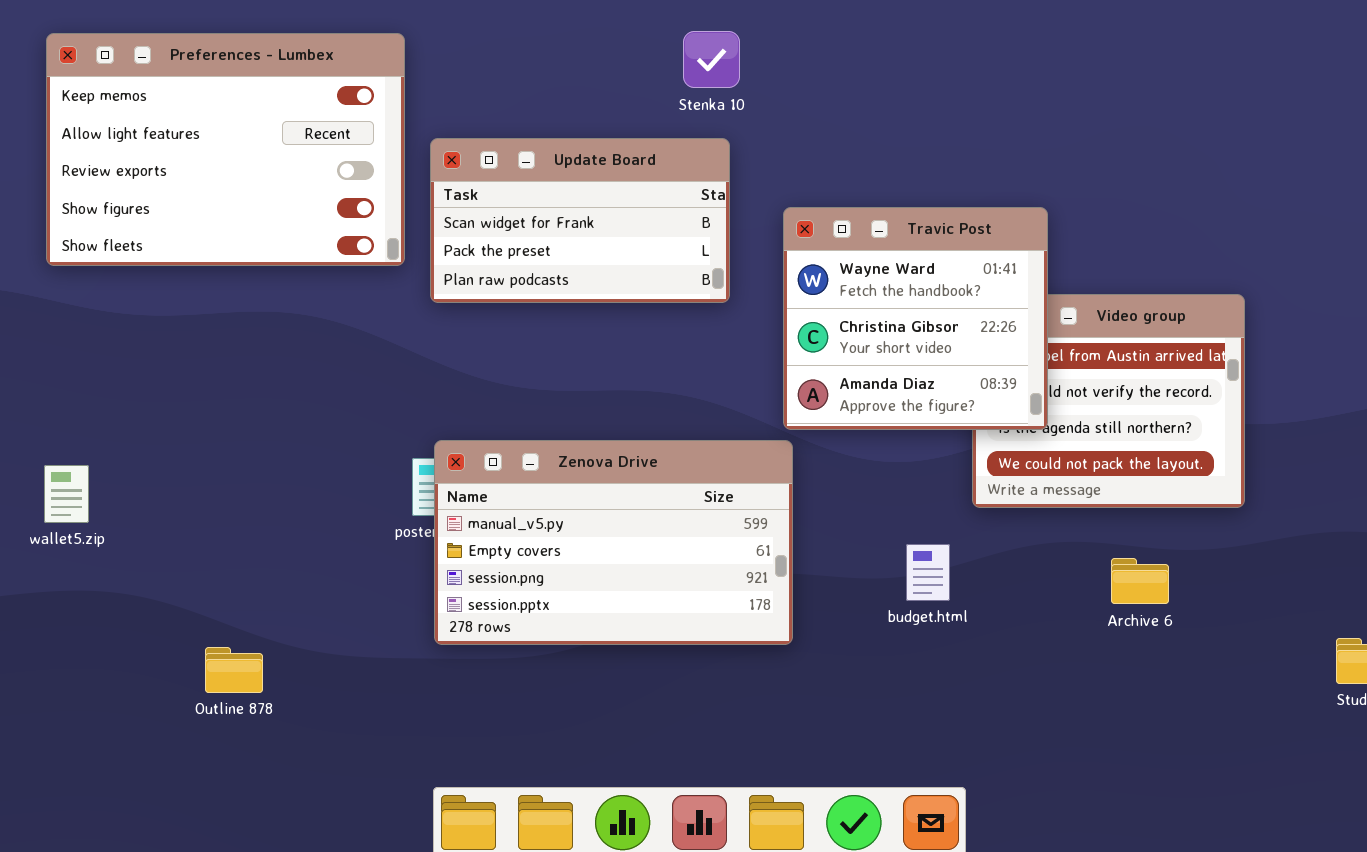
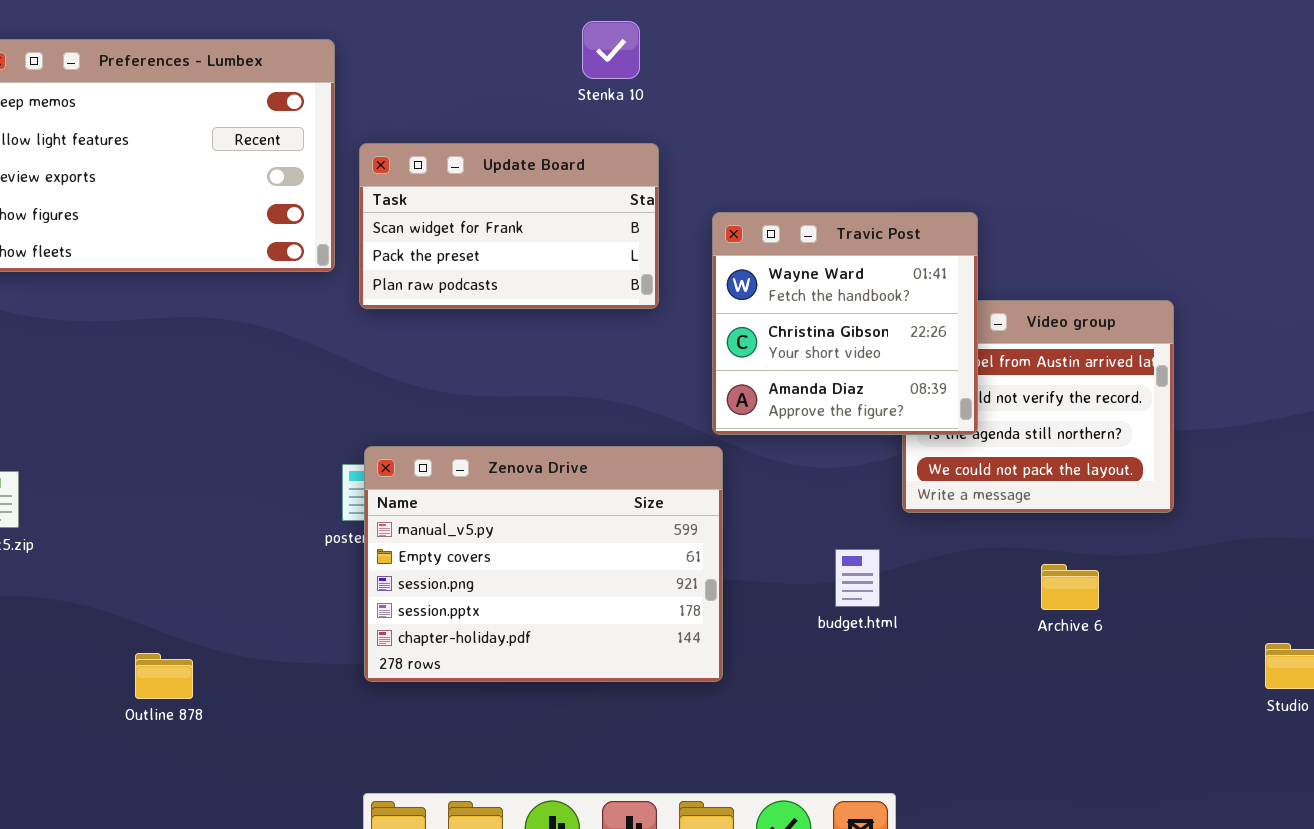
Stenka 10: [683,31,740,88] -> [582,21,640,79], moved
Zenova Drive: [434,440,793,645] -> [364,446,723,682], resized

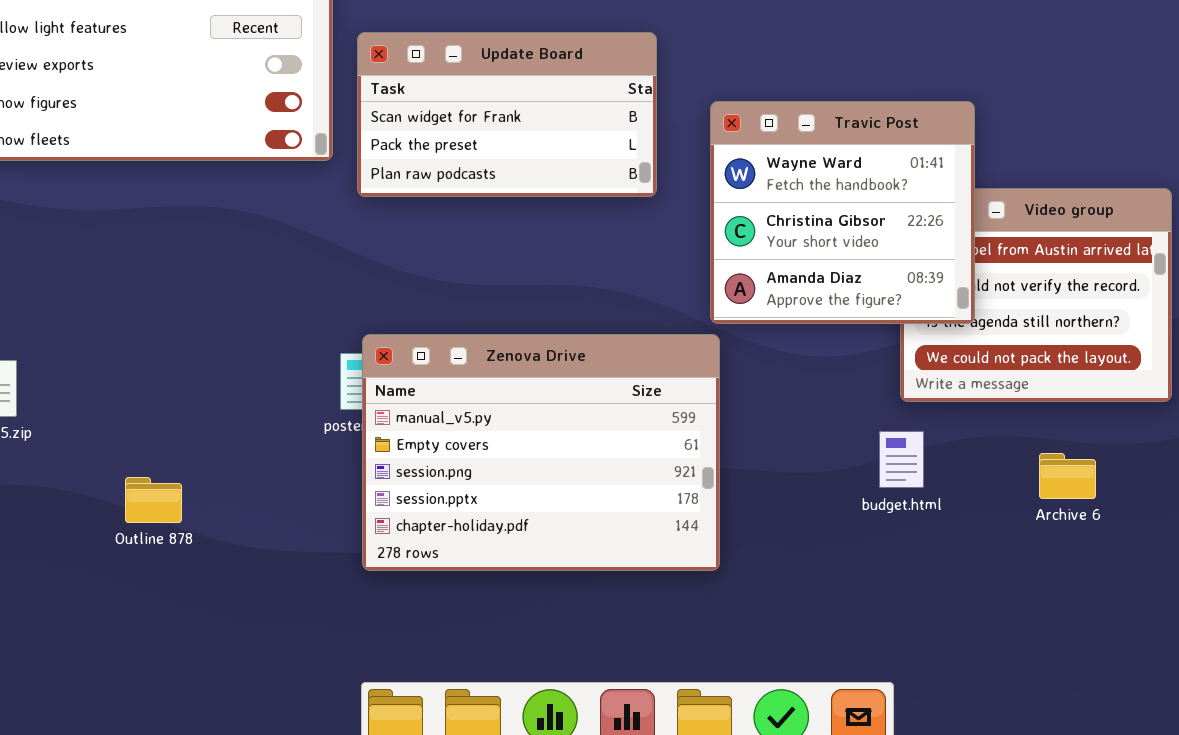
budget.html: [835,549,880,607] -> [879,431,924,488], moved
Outline 878: [135,653,193,699] -> [125,477,182,523], moved

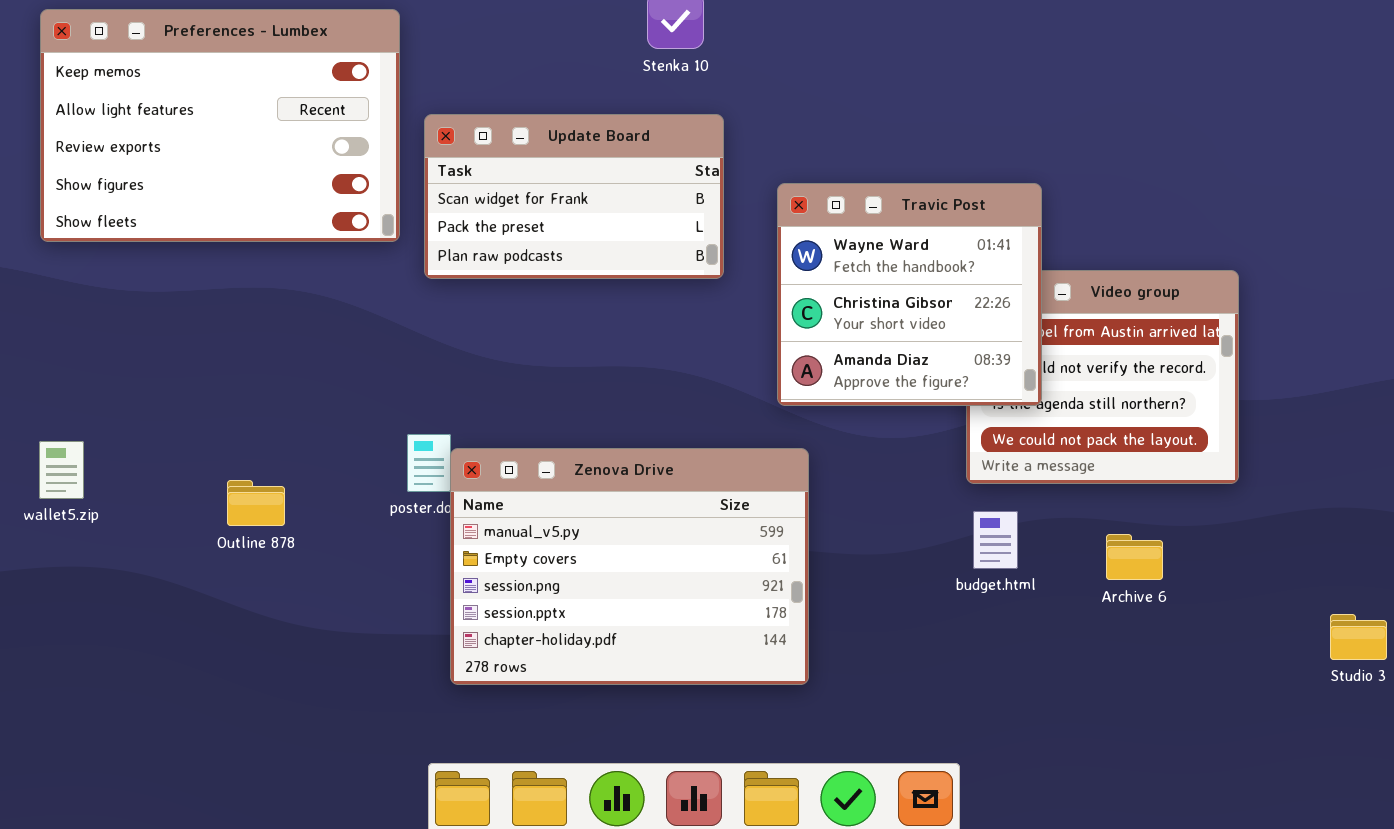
Zenova Drive: [362,334,720,571] -> [450,448,809,685], moved
budget.html: [879,431,924,488] -> [973,511,1018,569], moved
Outline 878: [125,477,182,523] -> [227,480,285,526], moved

